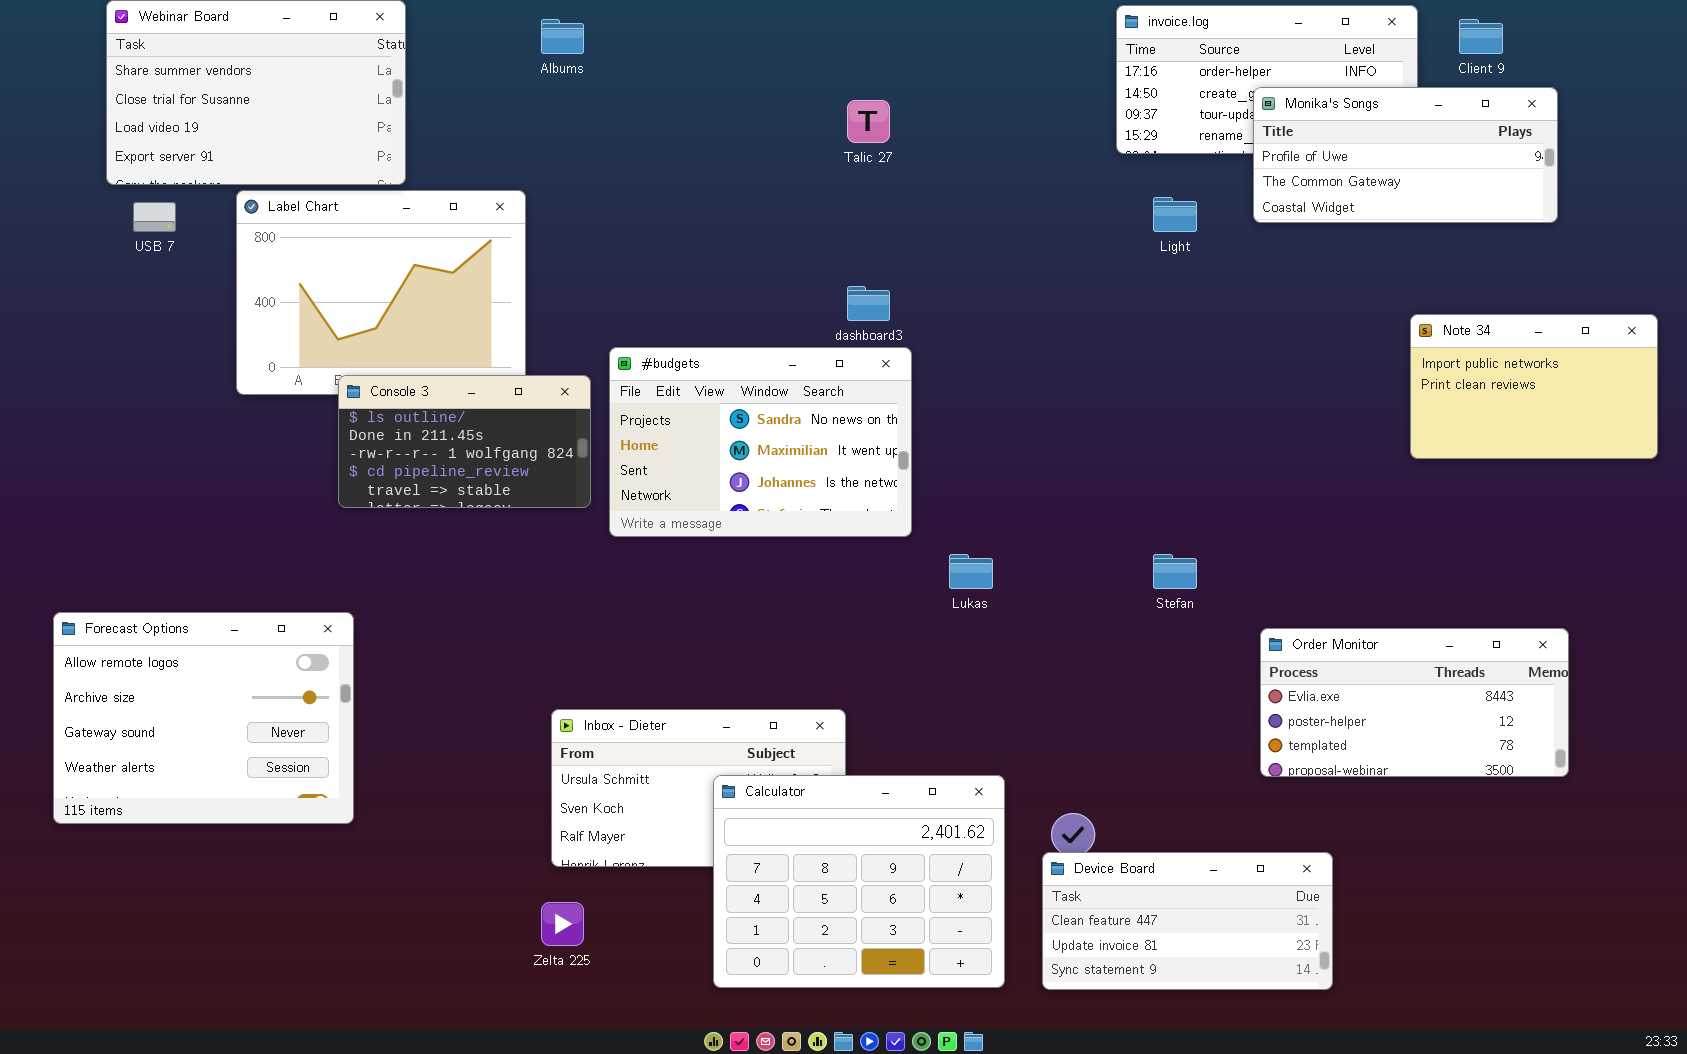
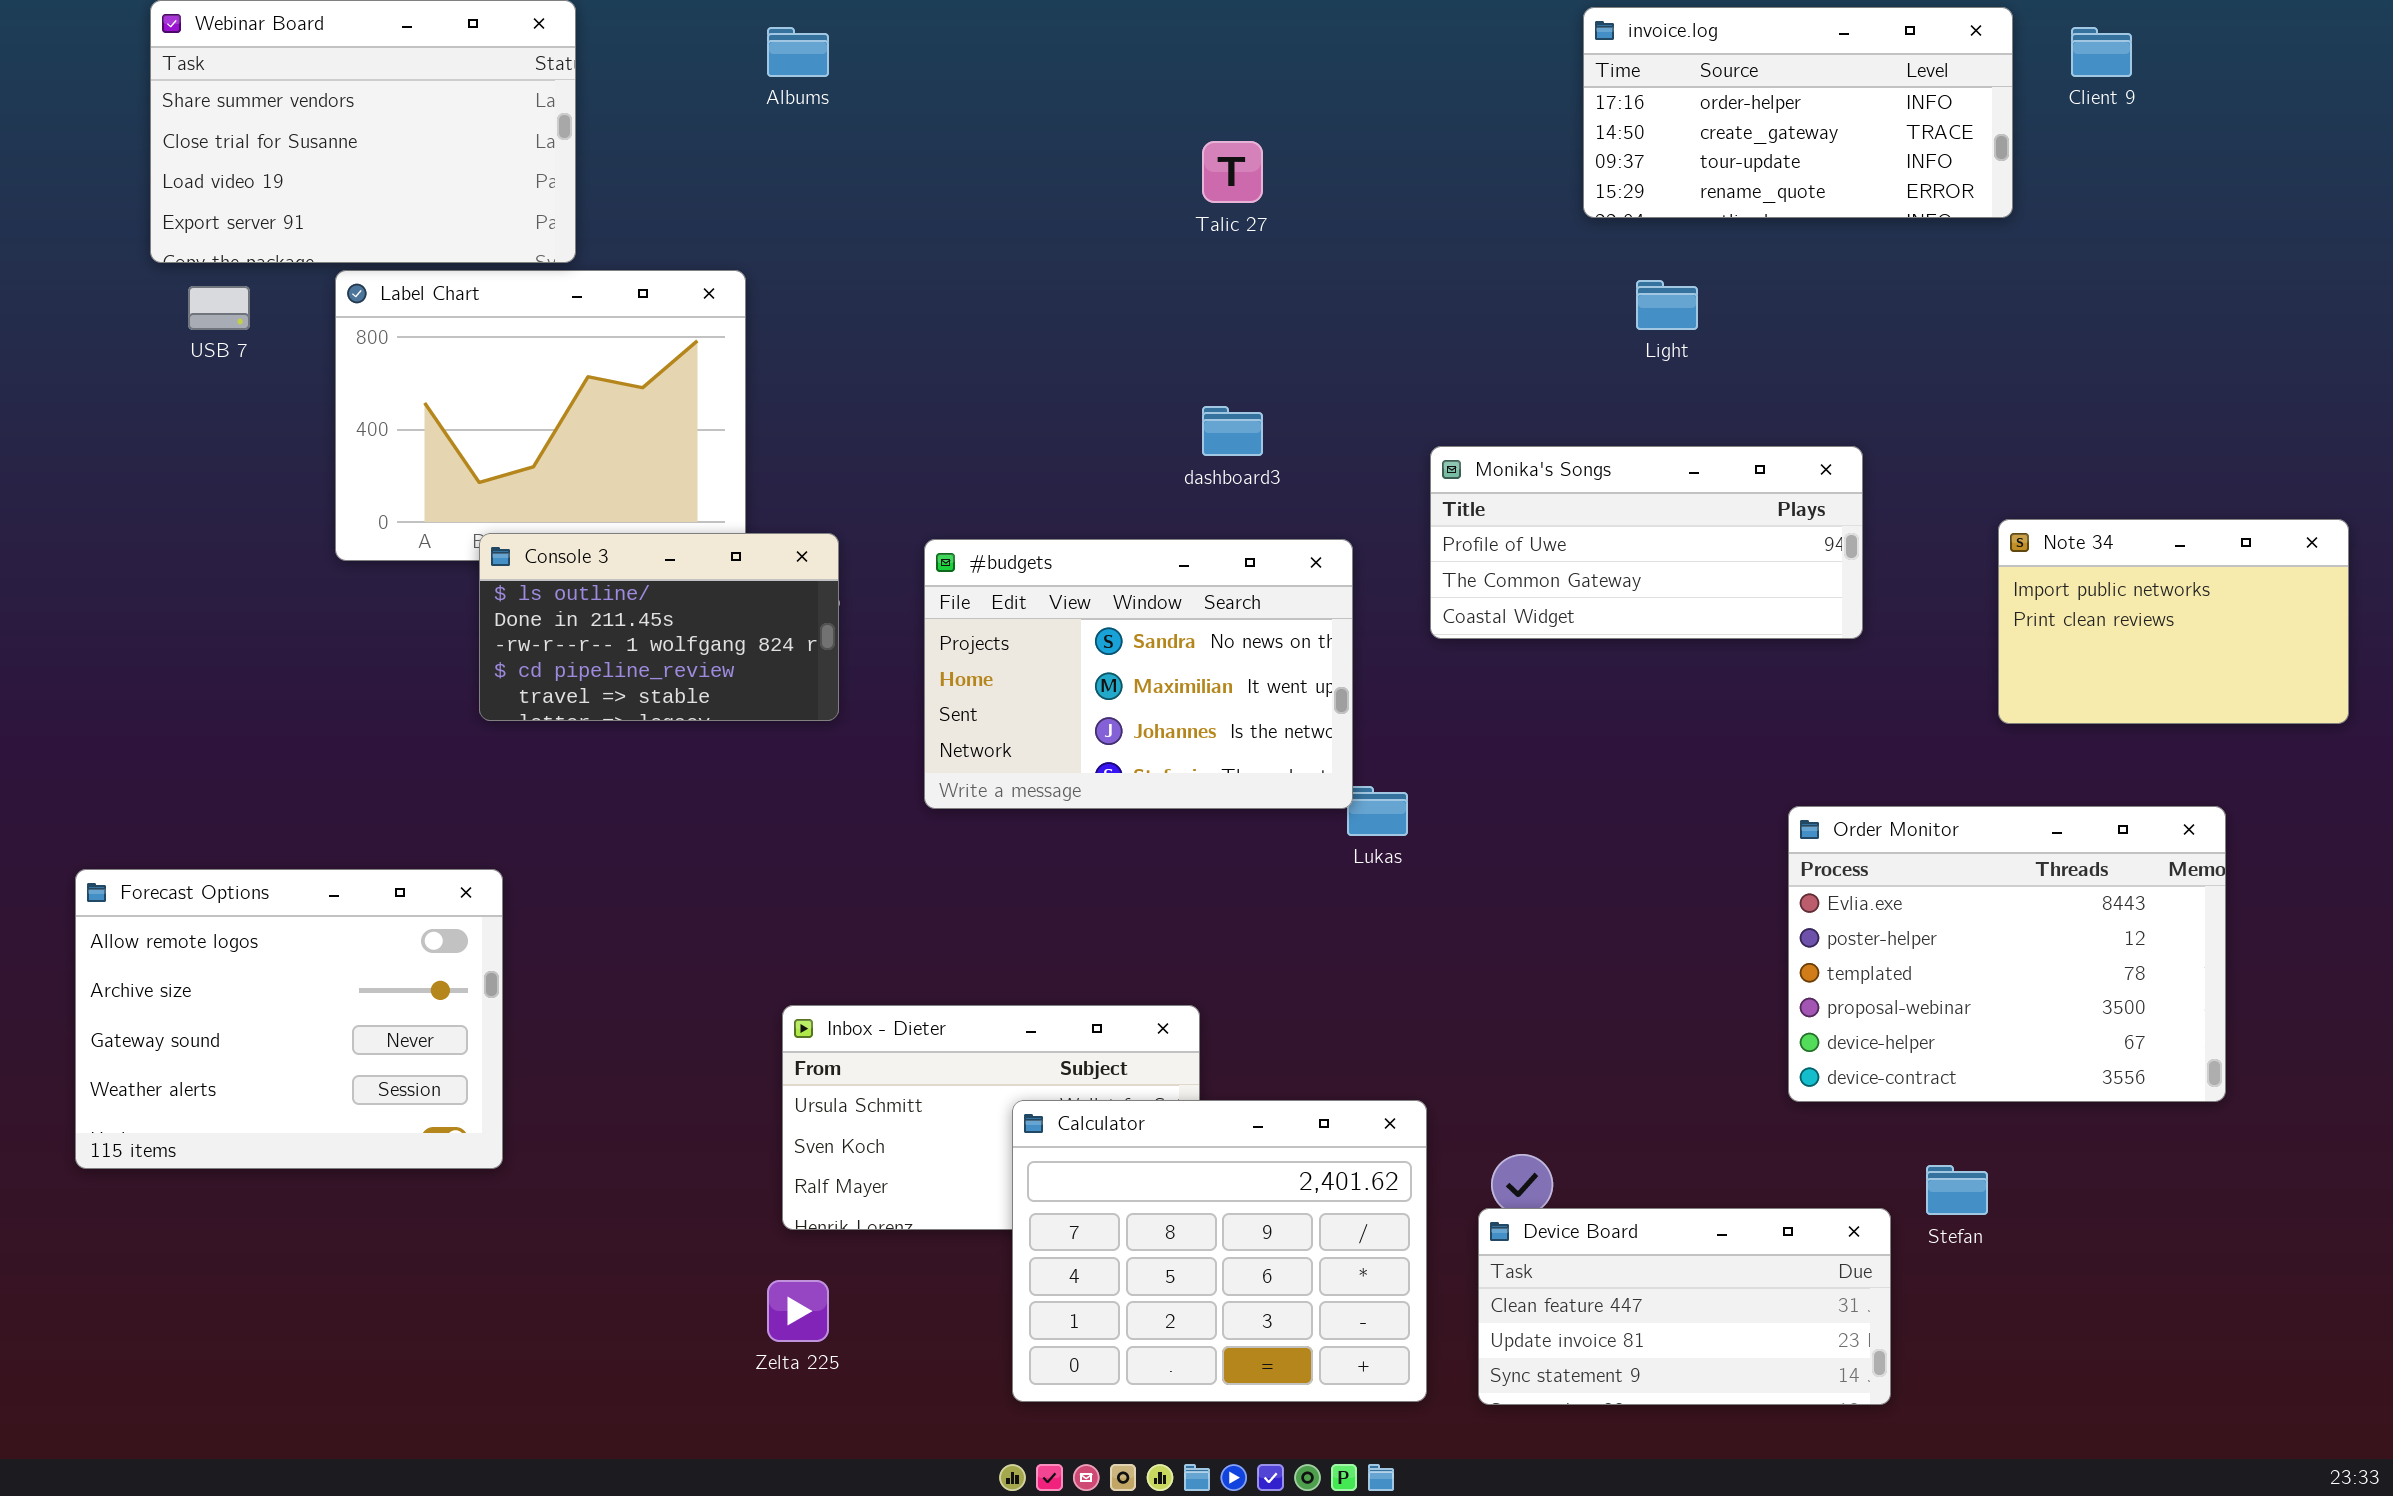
Monika's Songs: [1253,87,1558,223] -> [1430,446,1863,639], moved
Note 34: [1410,314,1658,459] -> [1998,519,2349,724], moved
#budgets: [609,347,912,537] -> [924,539,1353,809], moved
Stefan: [1153,554,1197,589] -> [1926,1165,1988,1215], moved
Order Monitor: [1260,628,1569,777] -> [1788,806,2226,1102], resized

